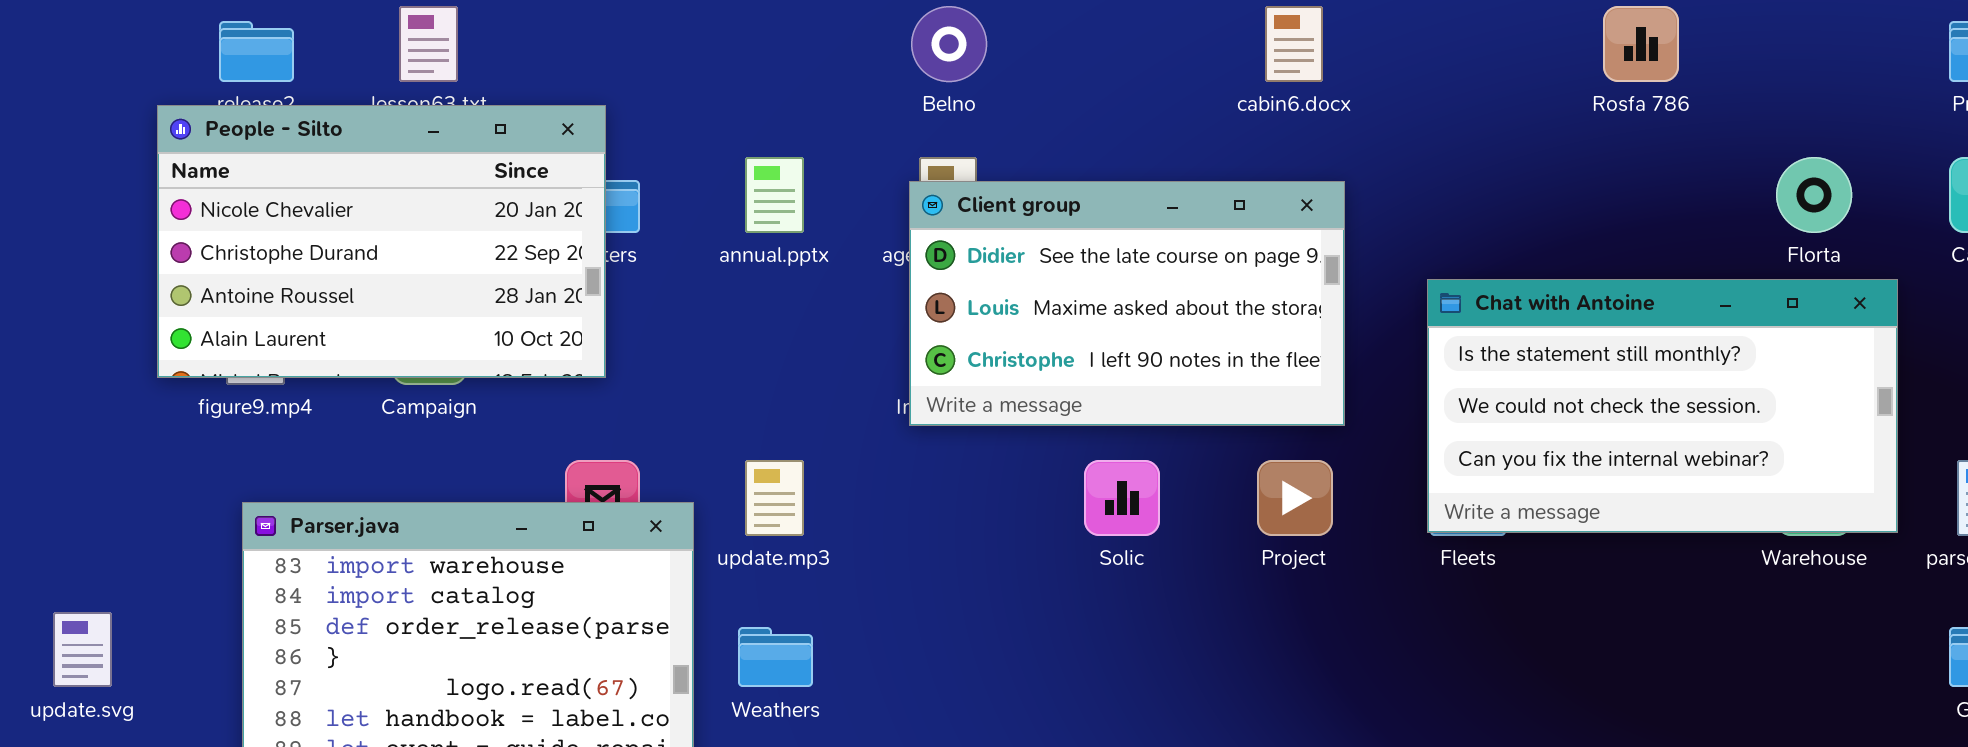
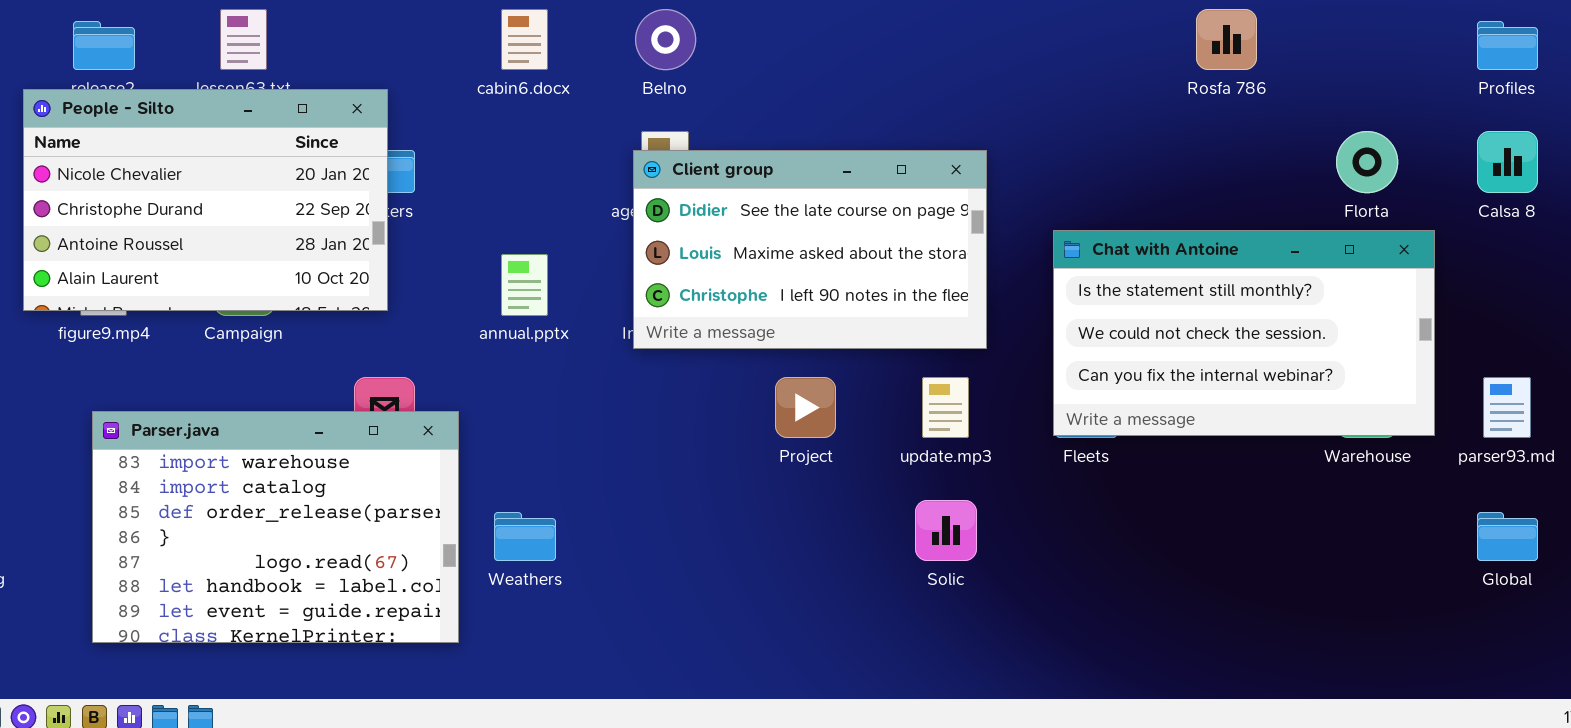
cabin6.docx: [1265,6,1323,82] -> [501,9,548,70], moved
annual.pptx: [745,157,804,233] -> [501,254,548,316], moved
update.mp3: [745,460,804,536] -> [922,377,969,438], moved
Solic: [1084,460,1160,536] -> [915,500,977,561], moved
Project: [1257,460,1333,536] -> [775,377,836,438], moved

